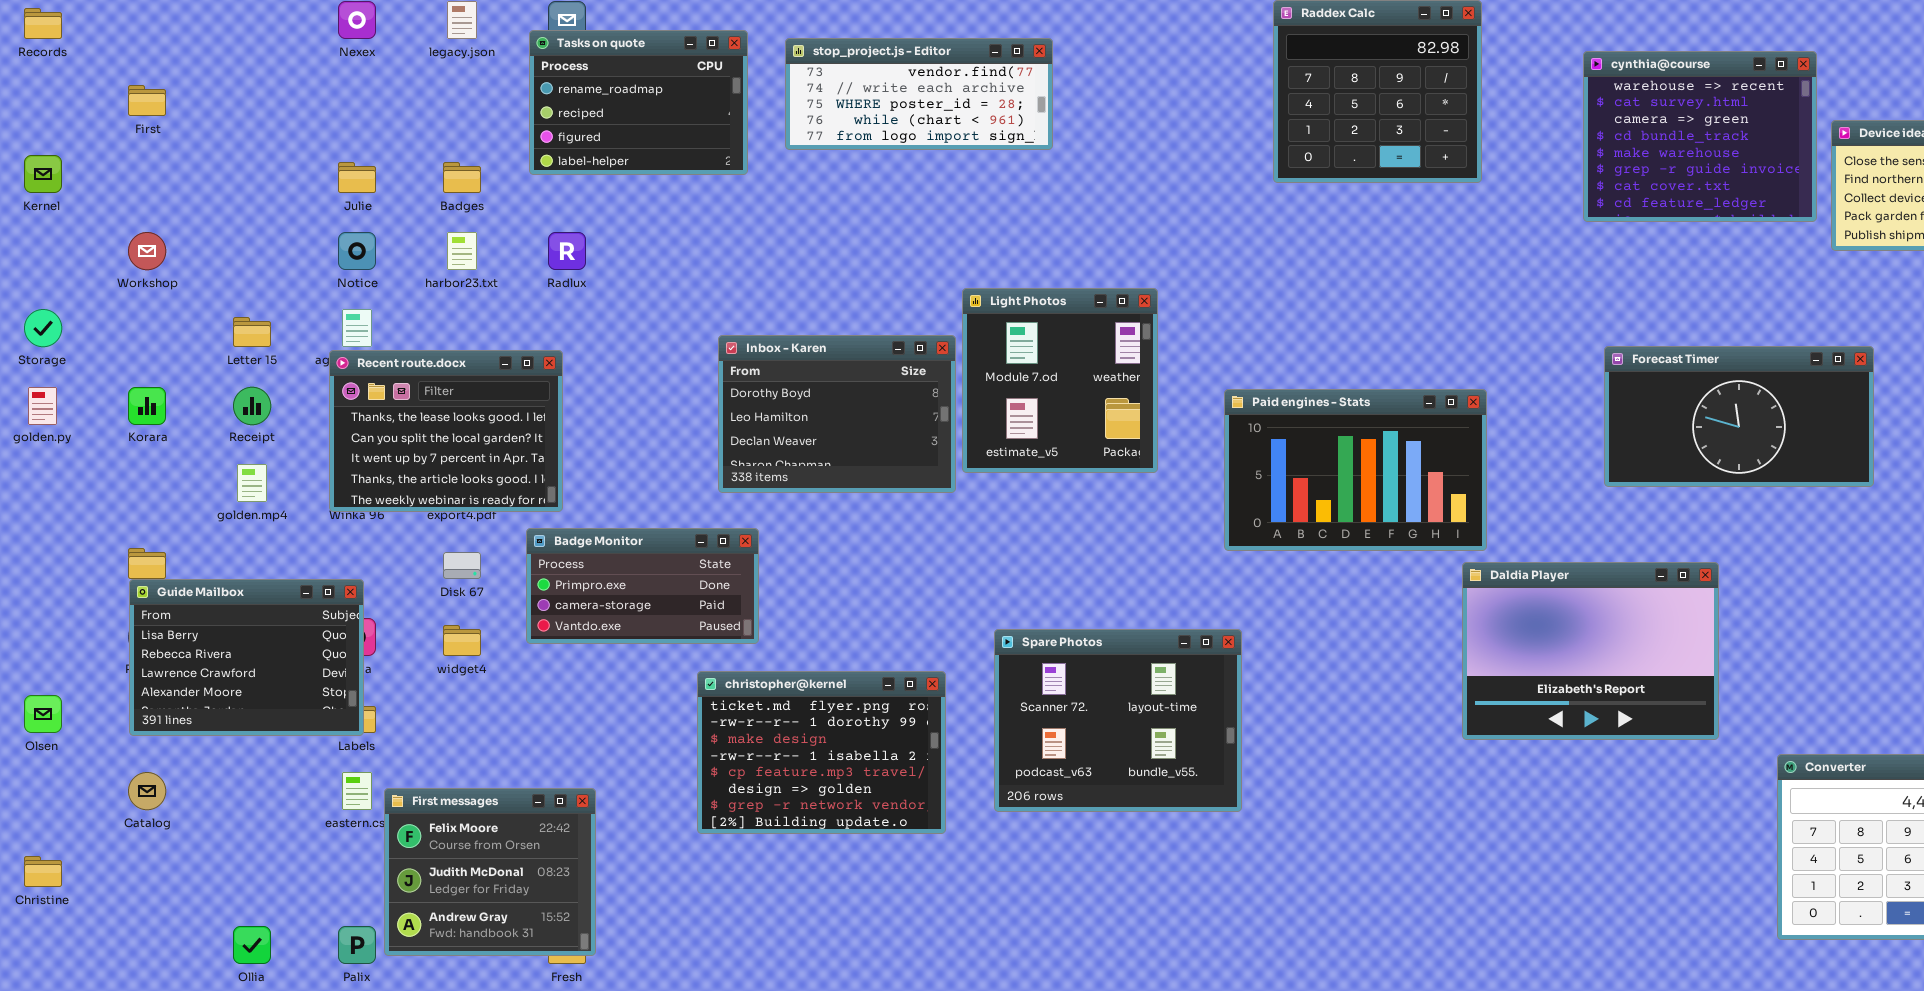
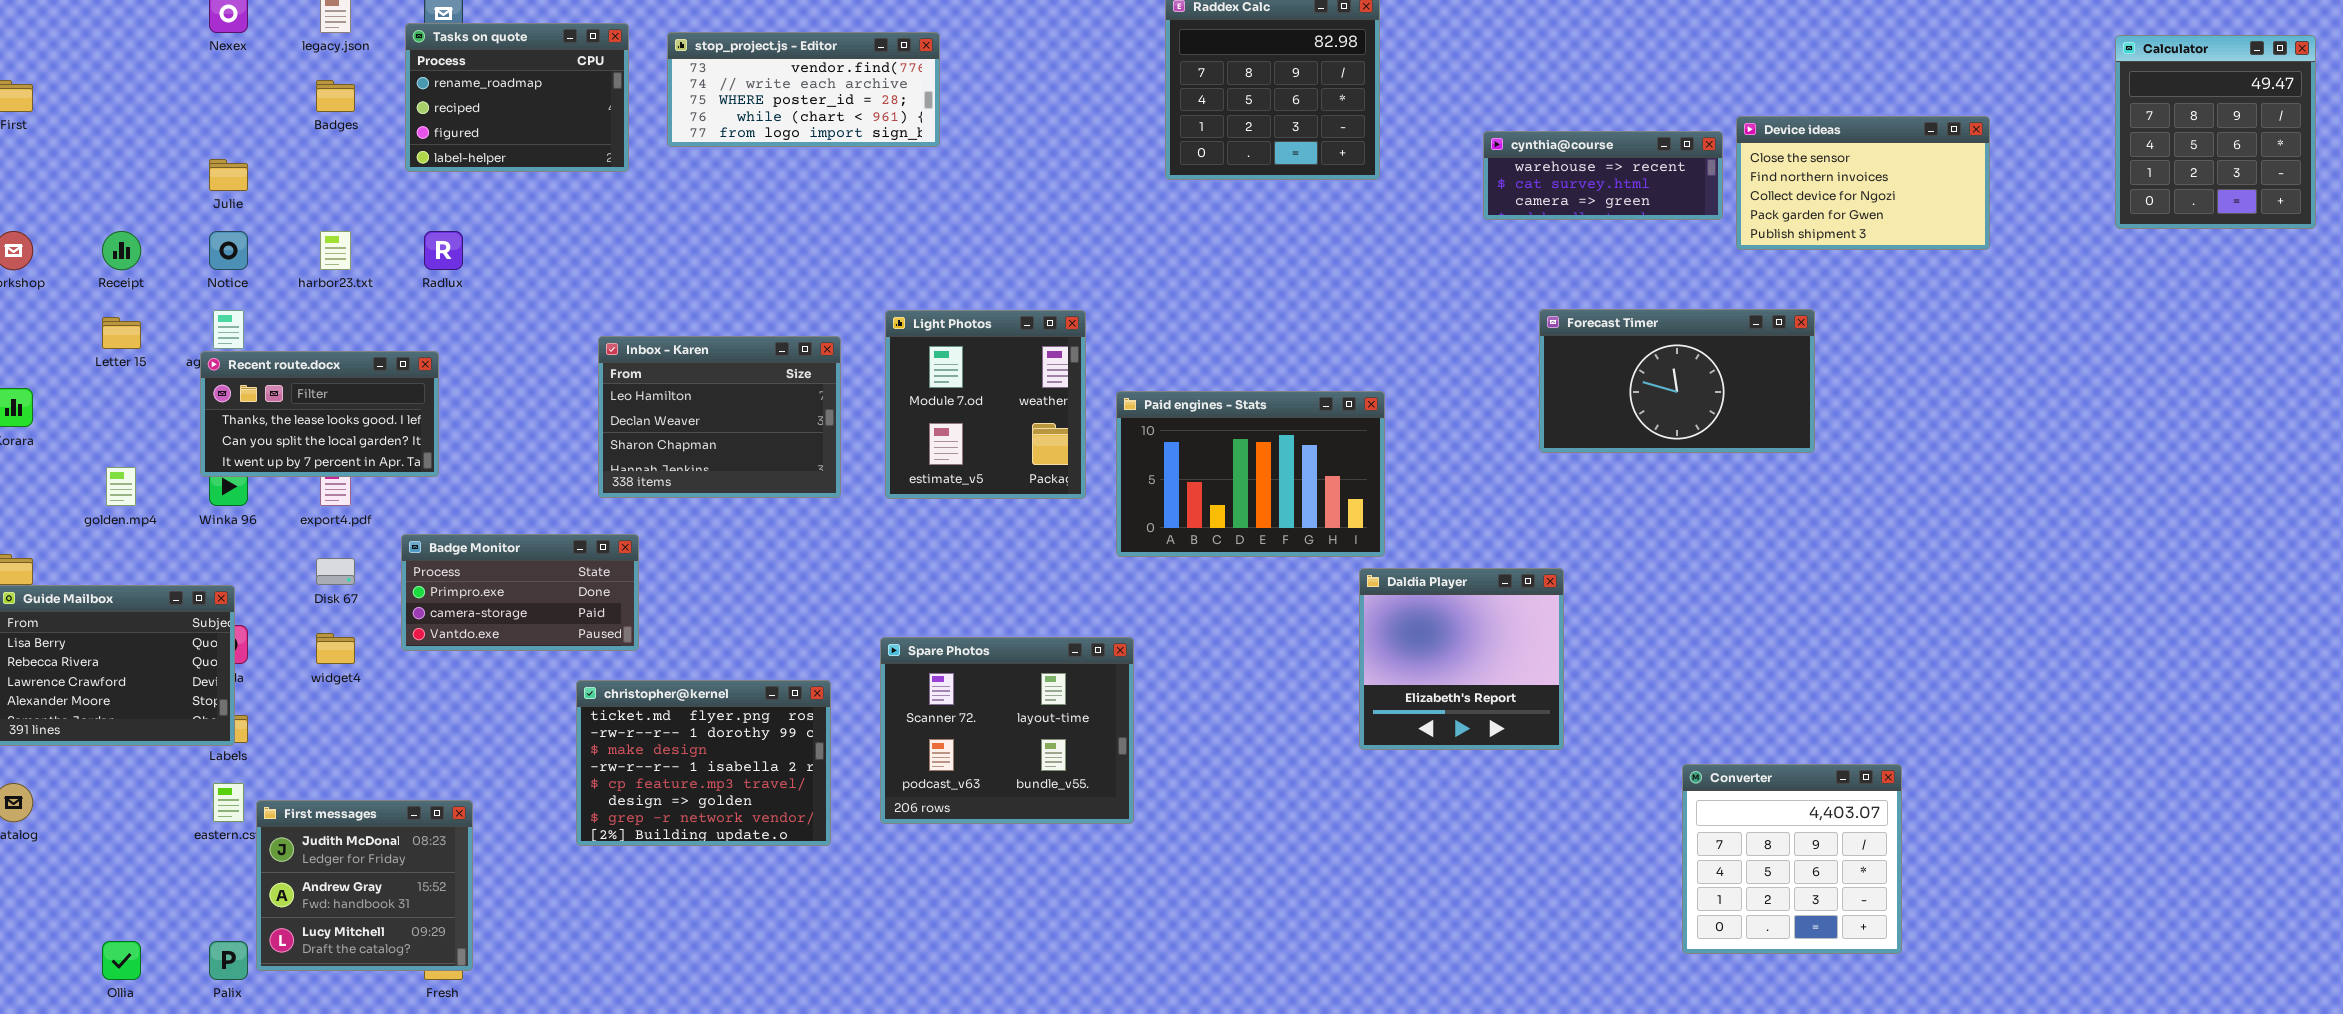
cynthia@course: [1583,51,1817,222] -> [1483,131,1723,220], resized
Badges: [443,162,481,193] -> [316,80,355,112], moved
Light Photos: [962,288,1158,473] -> [885,310,1086,499], moved
Inbox - Karen: [718,335,956,493] -> [598,336,841,498], scrolled down 1 row
Forecast Timer: [1604,346,1874,487] -> [1539,309,1815,453], moved
Recent route.docx: [329,350,563,512] -> [200,351,439,477], resized
Receipt: [233,387,271,425] -> [102,231,141,270], moved
Daldia Player: [1462,562,1719,740] -> [1359,568,1564,750], resized
First messages: [384,788,596,956] -> [256,800,473,971], scrolled down 1 row

